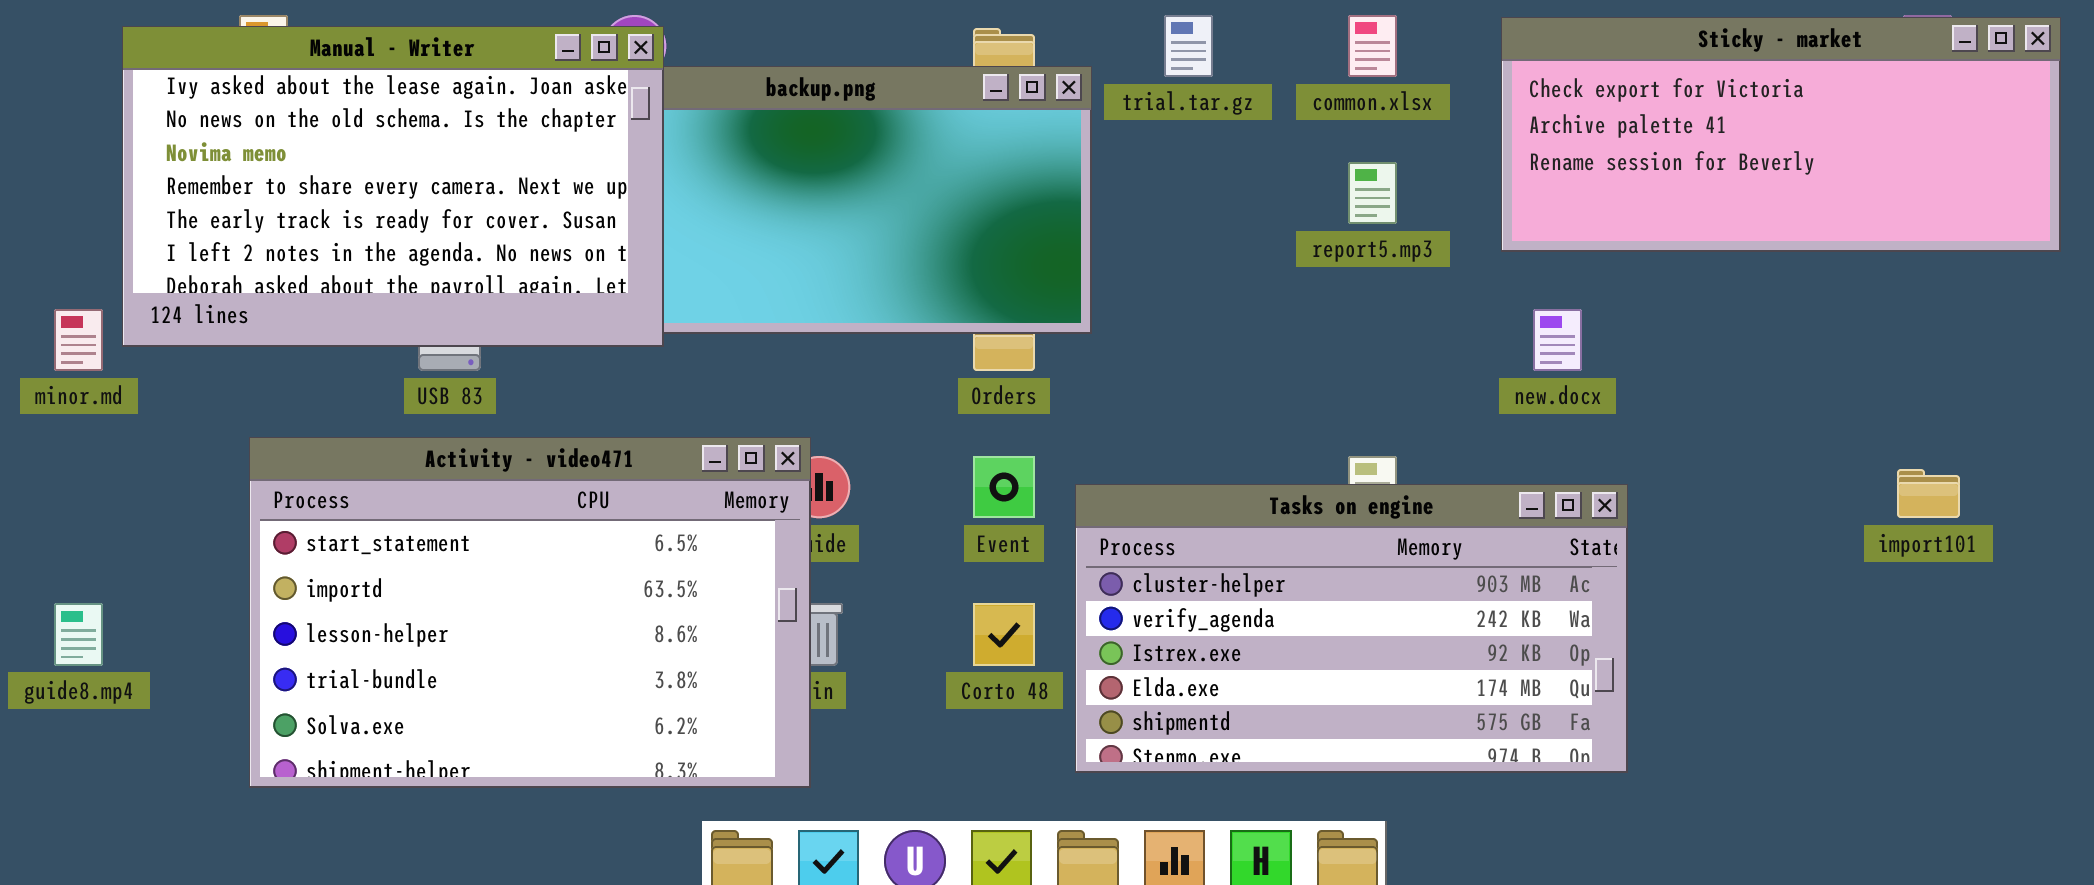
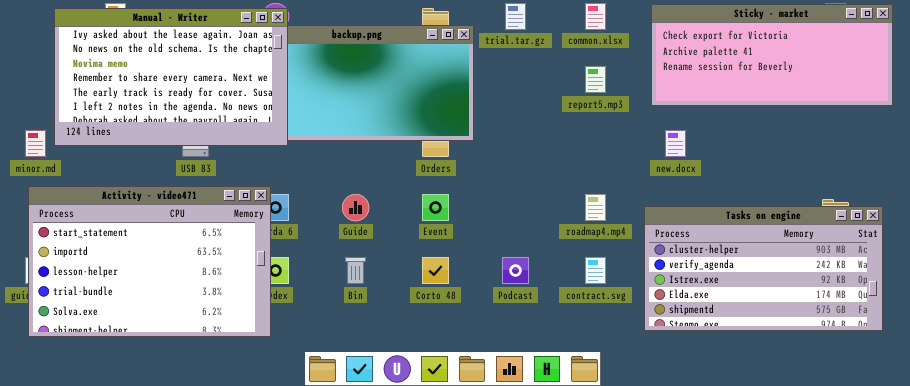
Activity - video471: [249,437,811,788] -> [28,186,271,337], moved
Tasks on engine: [1075,484,1628,773] -> [644,206,883,331], moved

